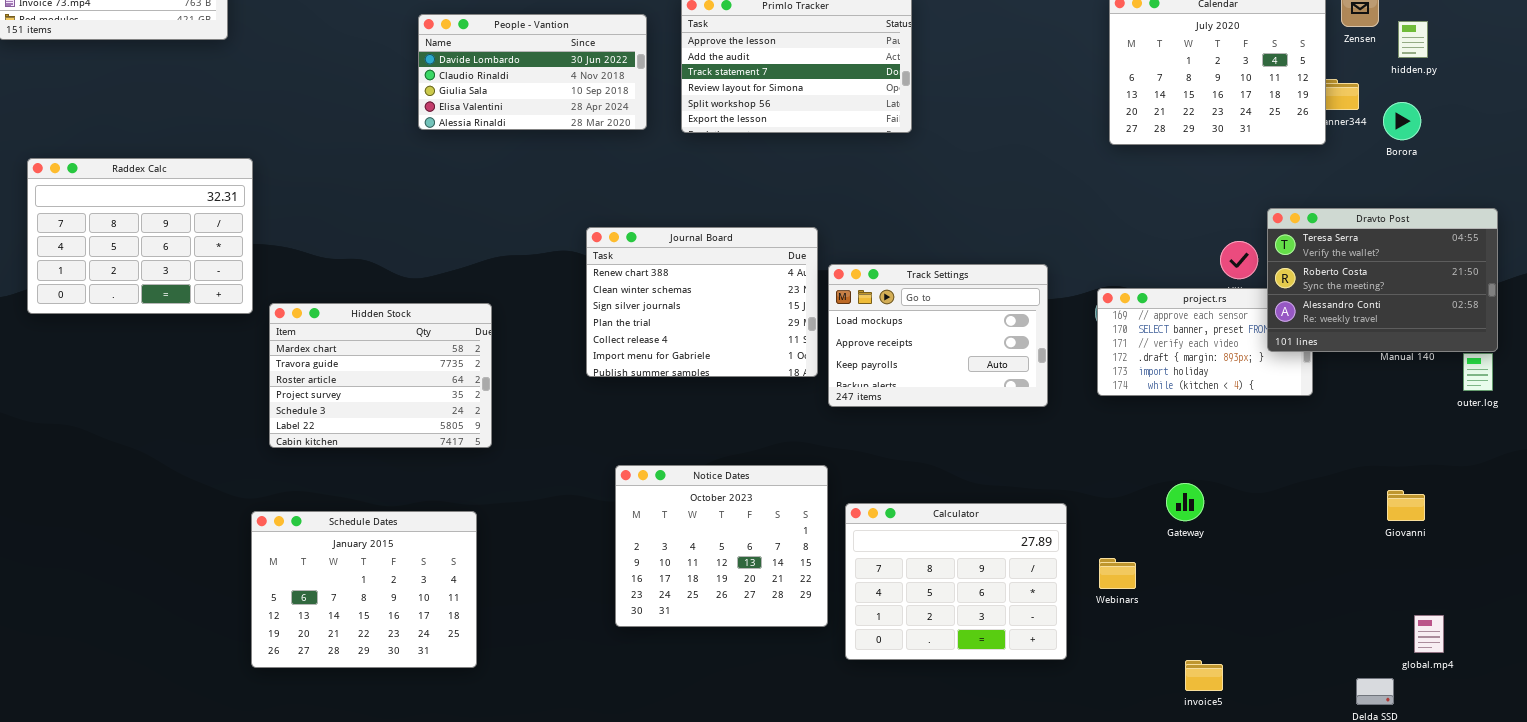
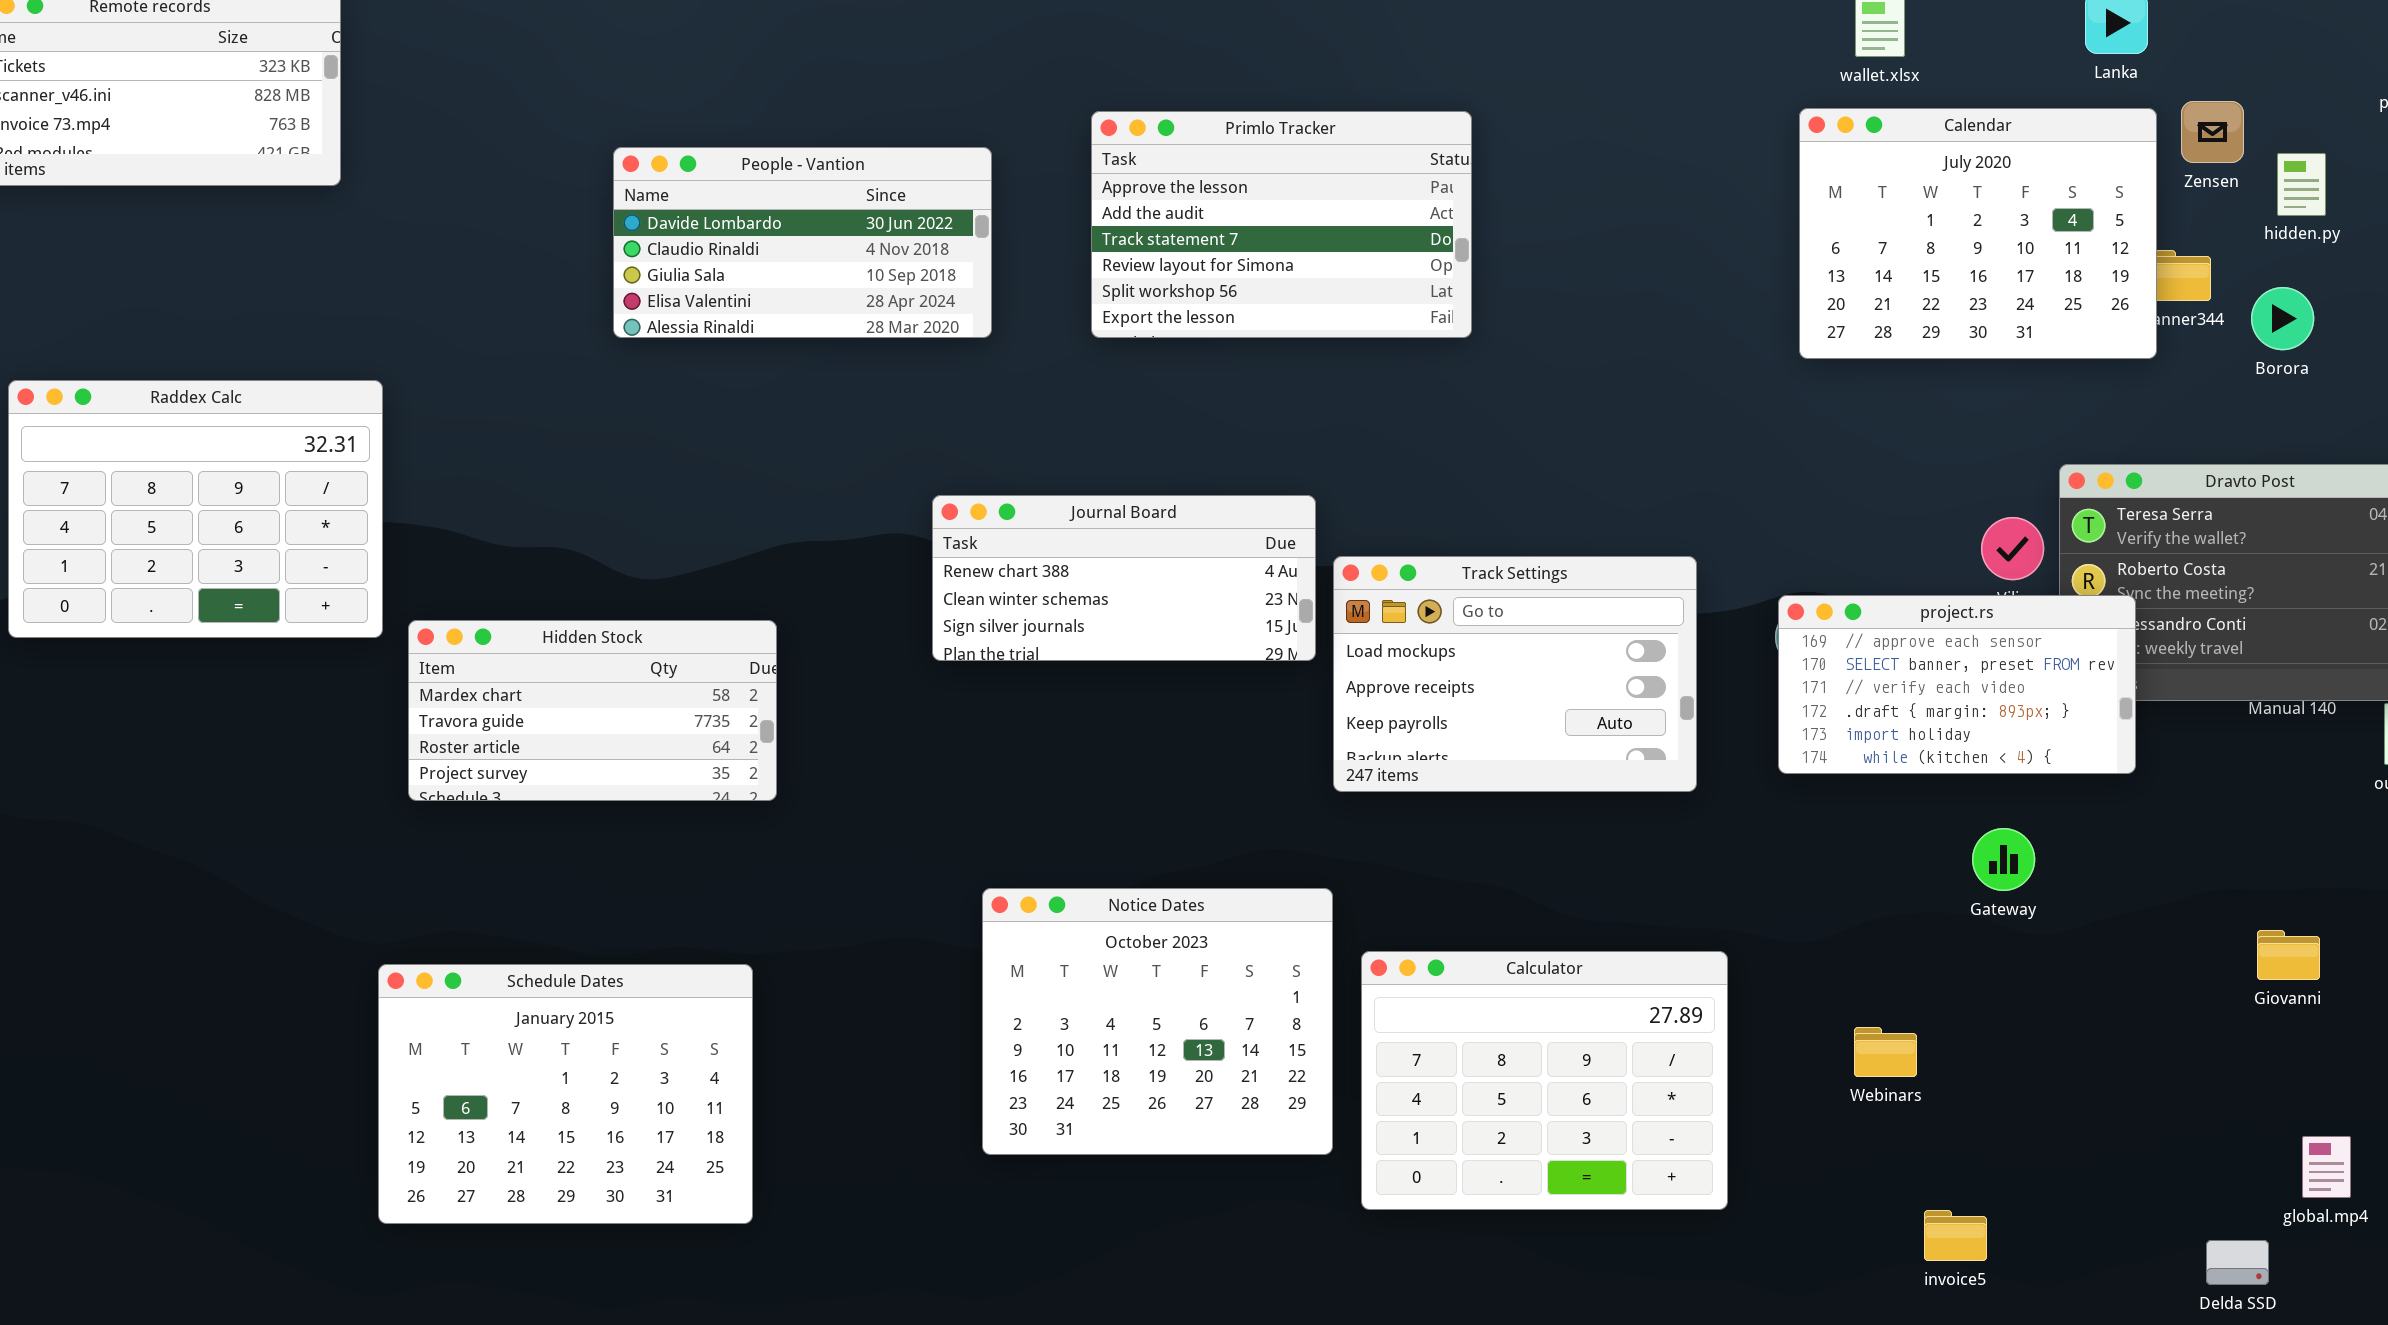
People - Vantion: [418,14,647,130] -> [613,147,992,338], moved
Journal Board: [586,227,818,377] -> [932,495,1316,661], resized
project.rs: [1097,288,1313,396] -> [1778,595,2136,774], raised
Hidden Stock: [269,303,492,448] -> [408,620,777,801], resized
Gateway: [1166,483,1204,521] -> [1972,828,2035,891], moved
Webinars: [1099,558,1136,589] -> [1854,1027,1917,1077], moved

